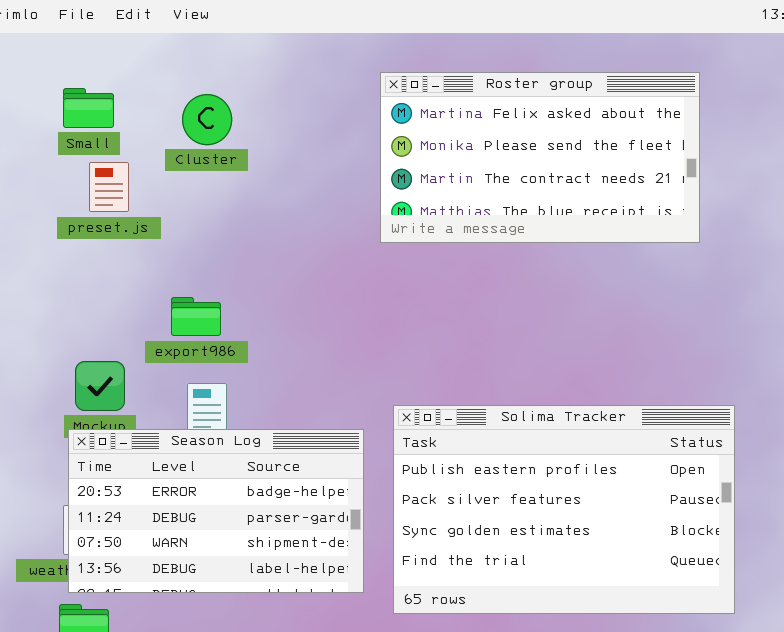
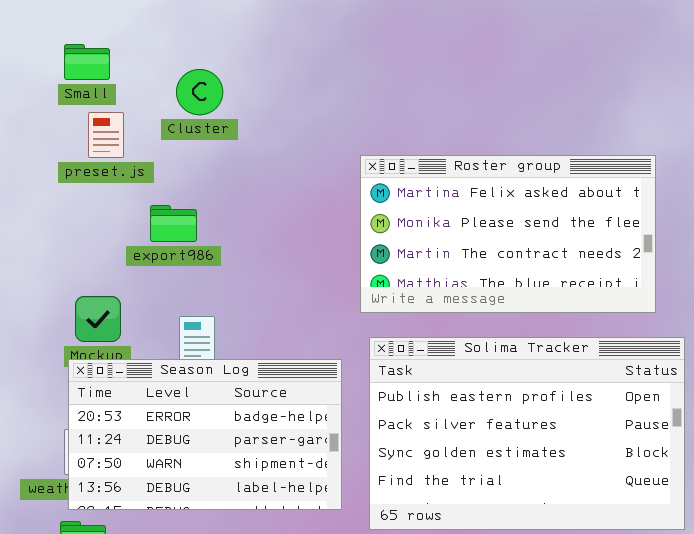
Roster group: [380,72,700,243] -> [360,155,656,313], moved
Cluster: [182,94,232,145] -> [176,69,223,115], moved
export986: [171,297,221,336] -> [150,205,197,242], moved

